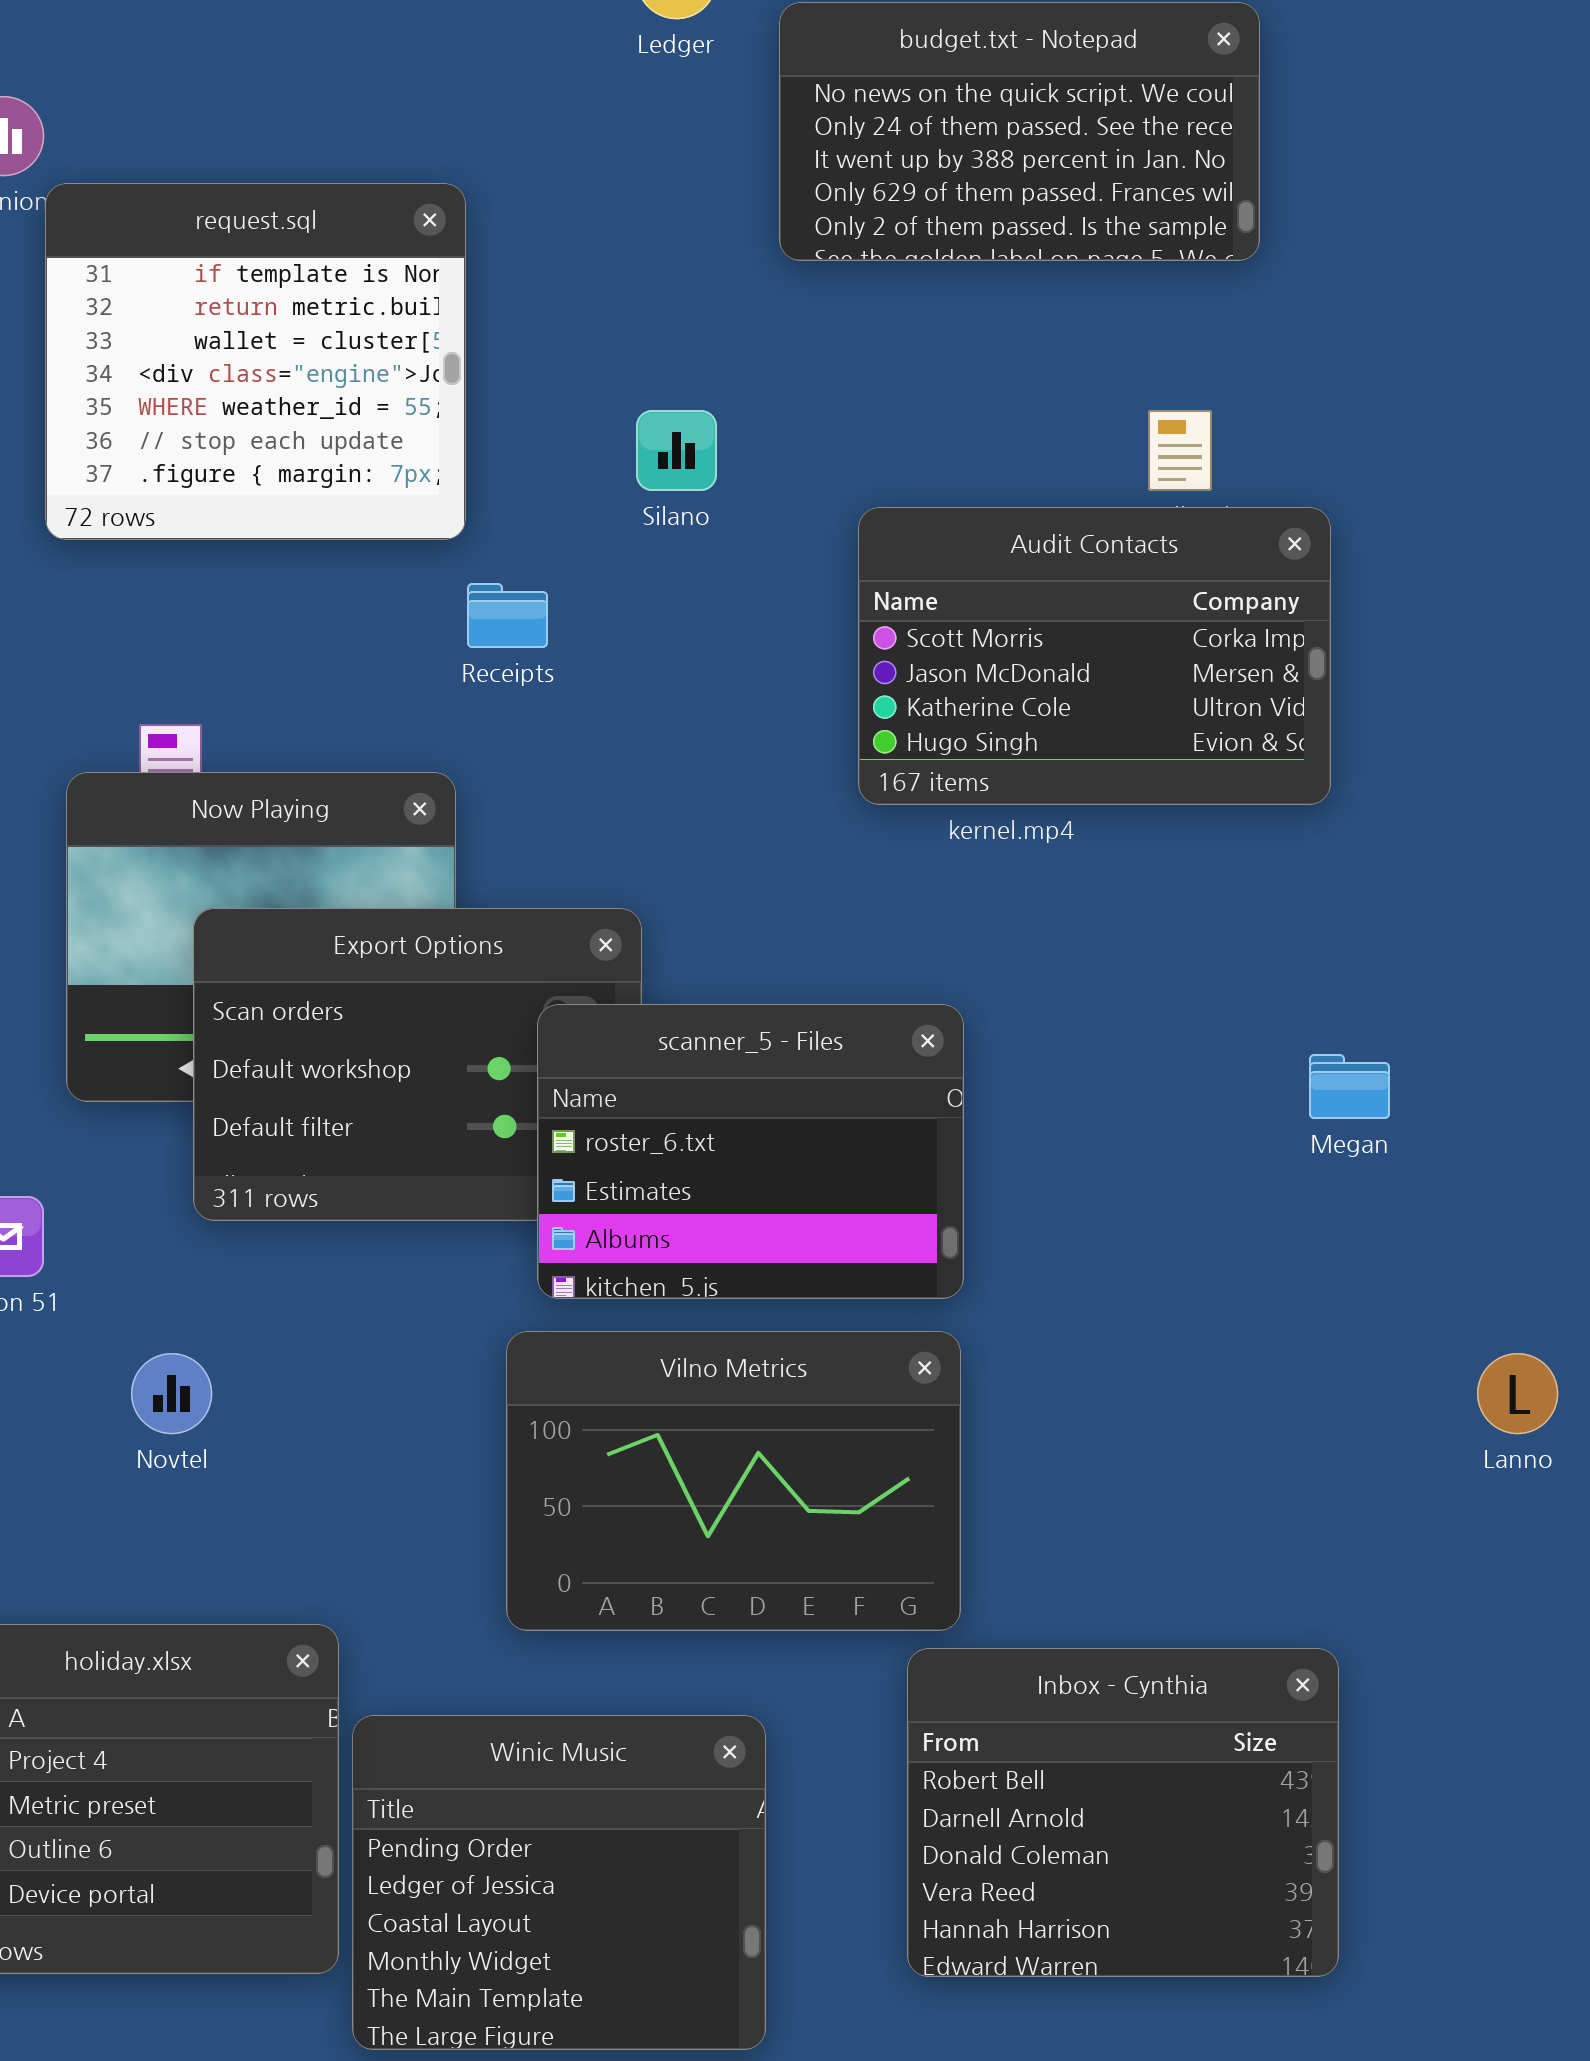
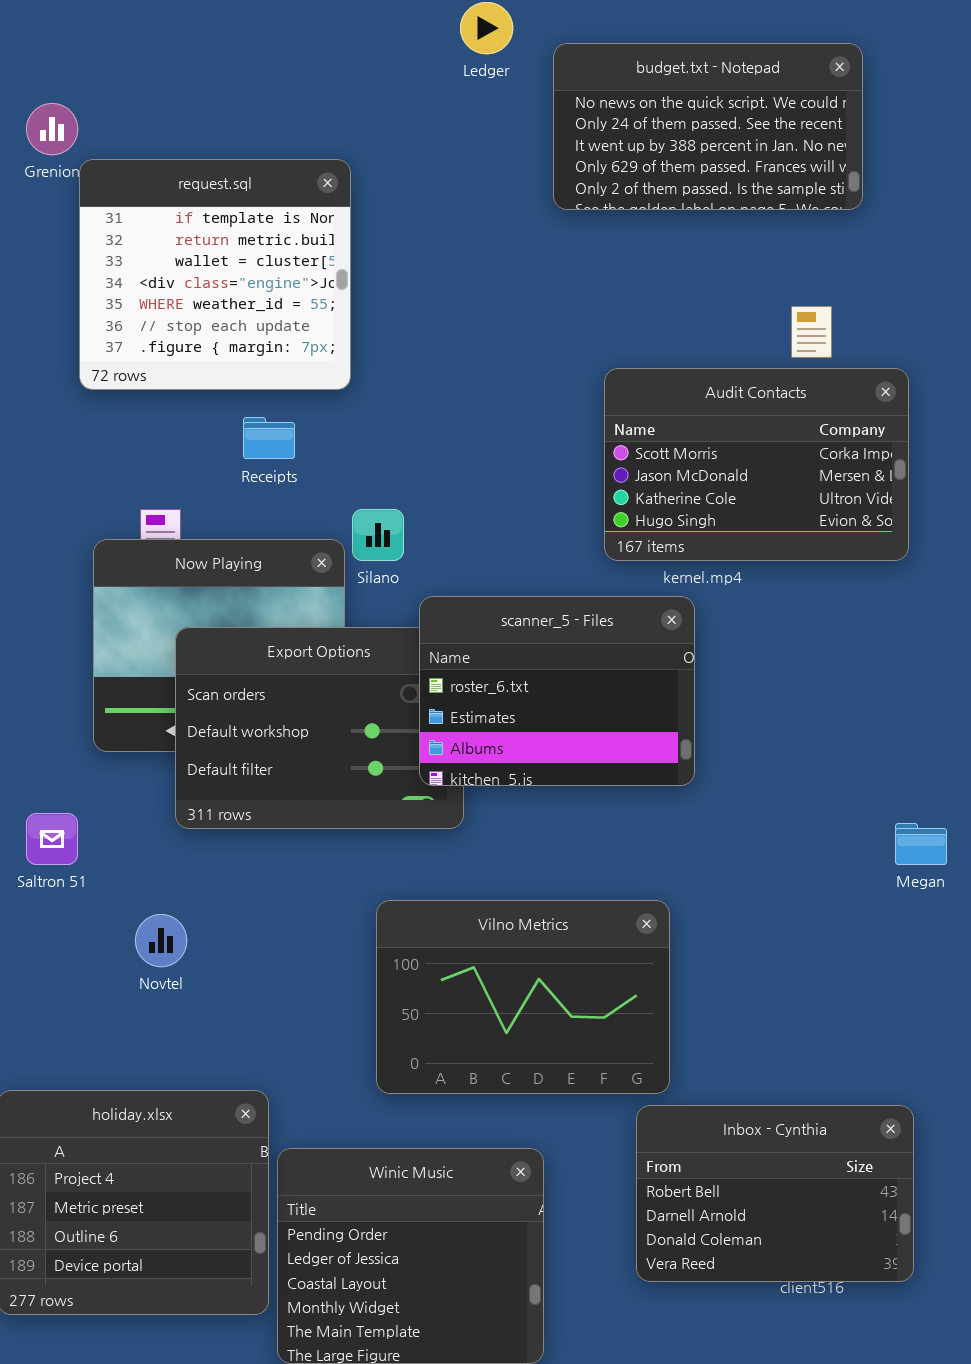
Silano: [636,410,717,491] -> [352,509,404,561], moved
Receipts: [467,583,548,648] -> [243,417,295,459], moved
scanner_5 - Files: [537,1004,964,1299] -> [419,596,695,786], moved
Megan: [1309,1054,1390,1119] -> [895,823,947,865], moved
Inbox - Cynthia: [907,1648,1339,1977] -> [636,1105,914,1282], resized

